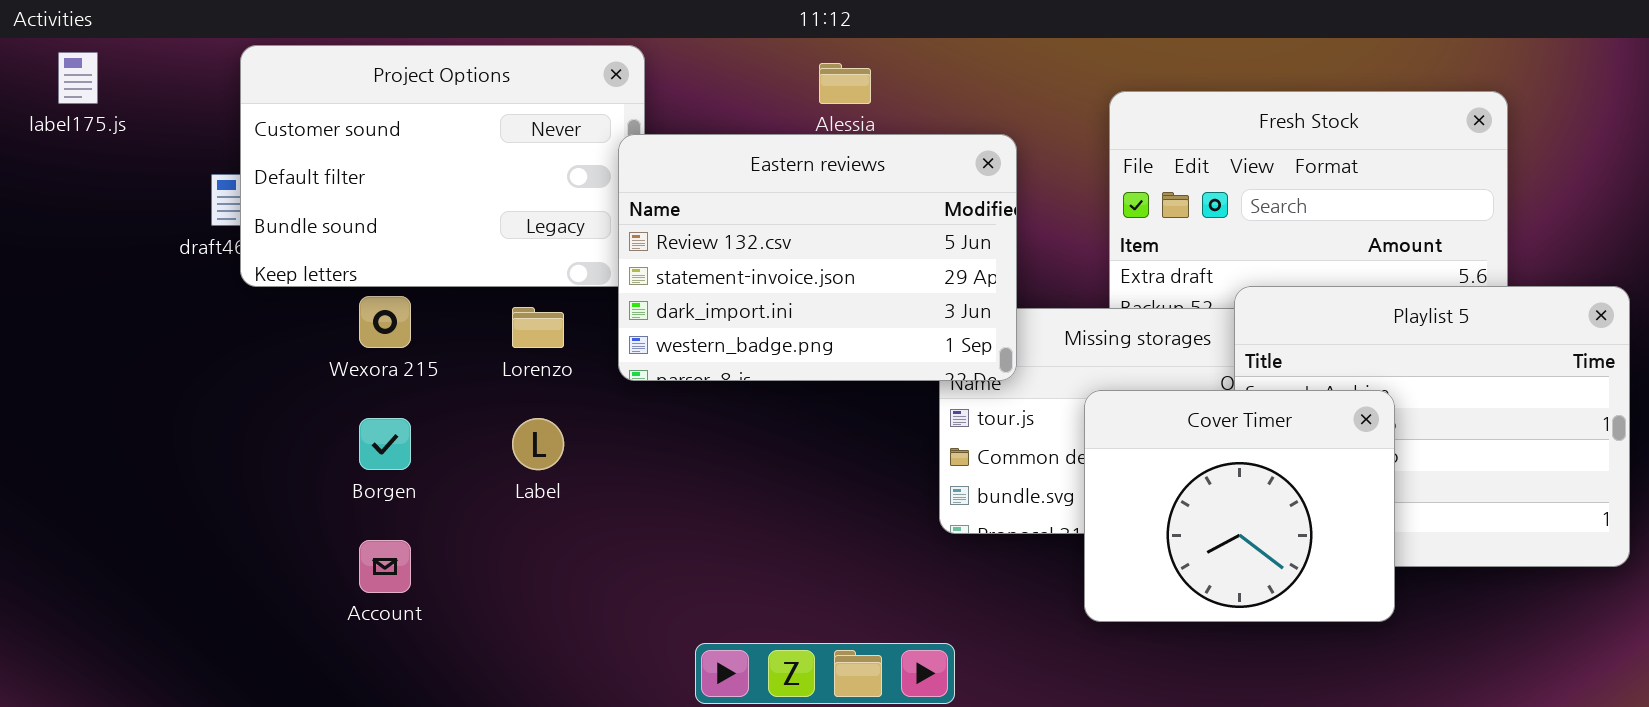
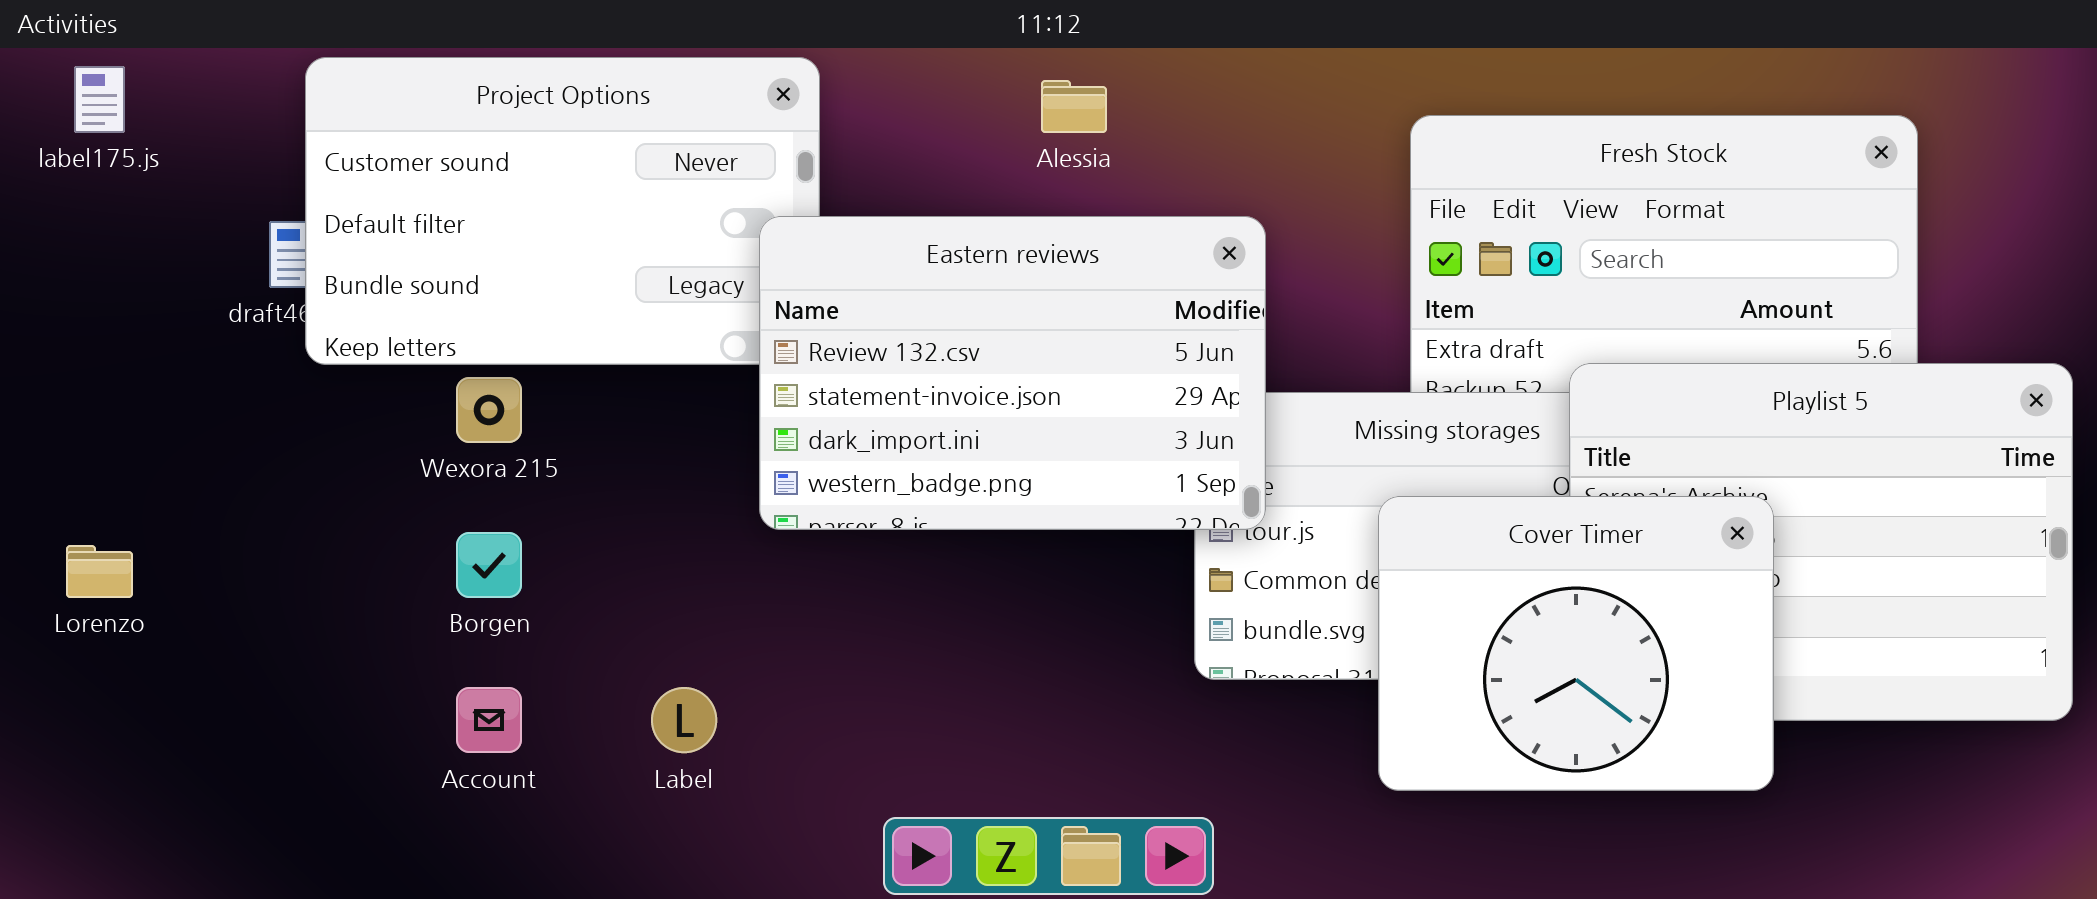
Eastern reviews: [618,134,1017,381] -> [759,216,1266,530], moved
Lorenzo: [512,307,564,348] -> [66,545,133,598], moved
Label: [512,418,564,470] -> [651,687,717,753], moved

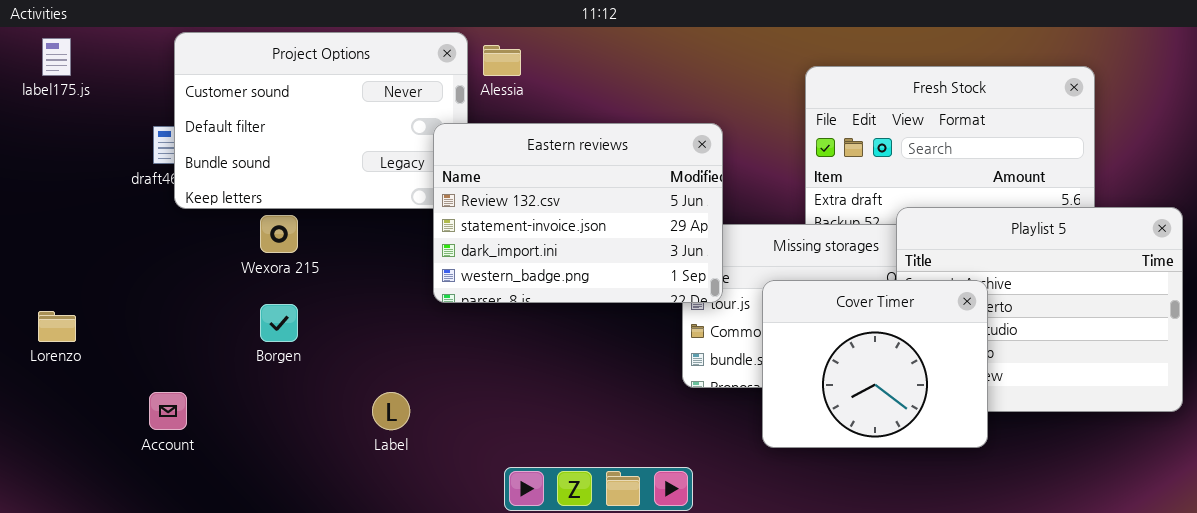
Alessia: [1041,80,1107,133] -> [483,45,521,76], moved
Cover Timer: [1378,496,1774,791] -> [762,280,988,448], moved
Account: [456,687,522,753] -> [149,392,187,430], moved

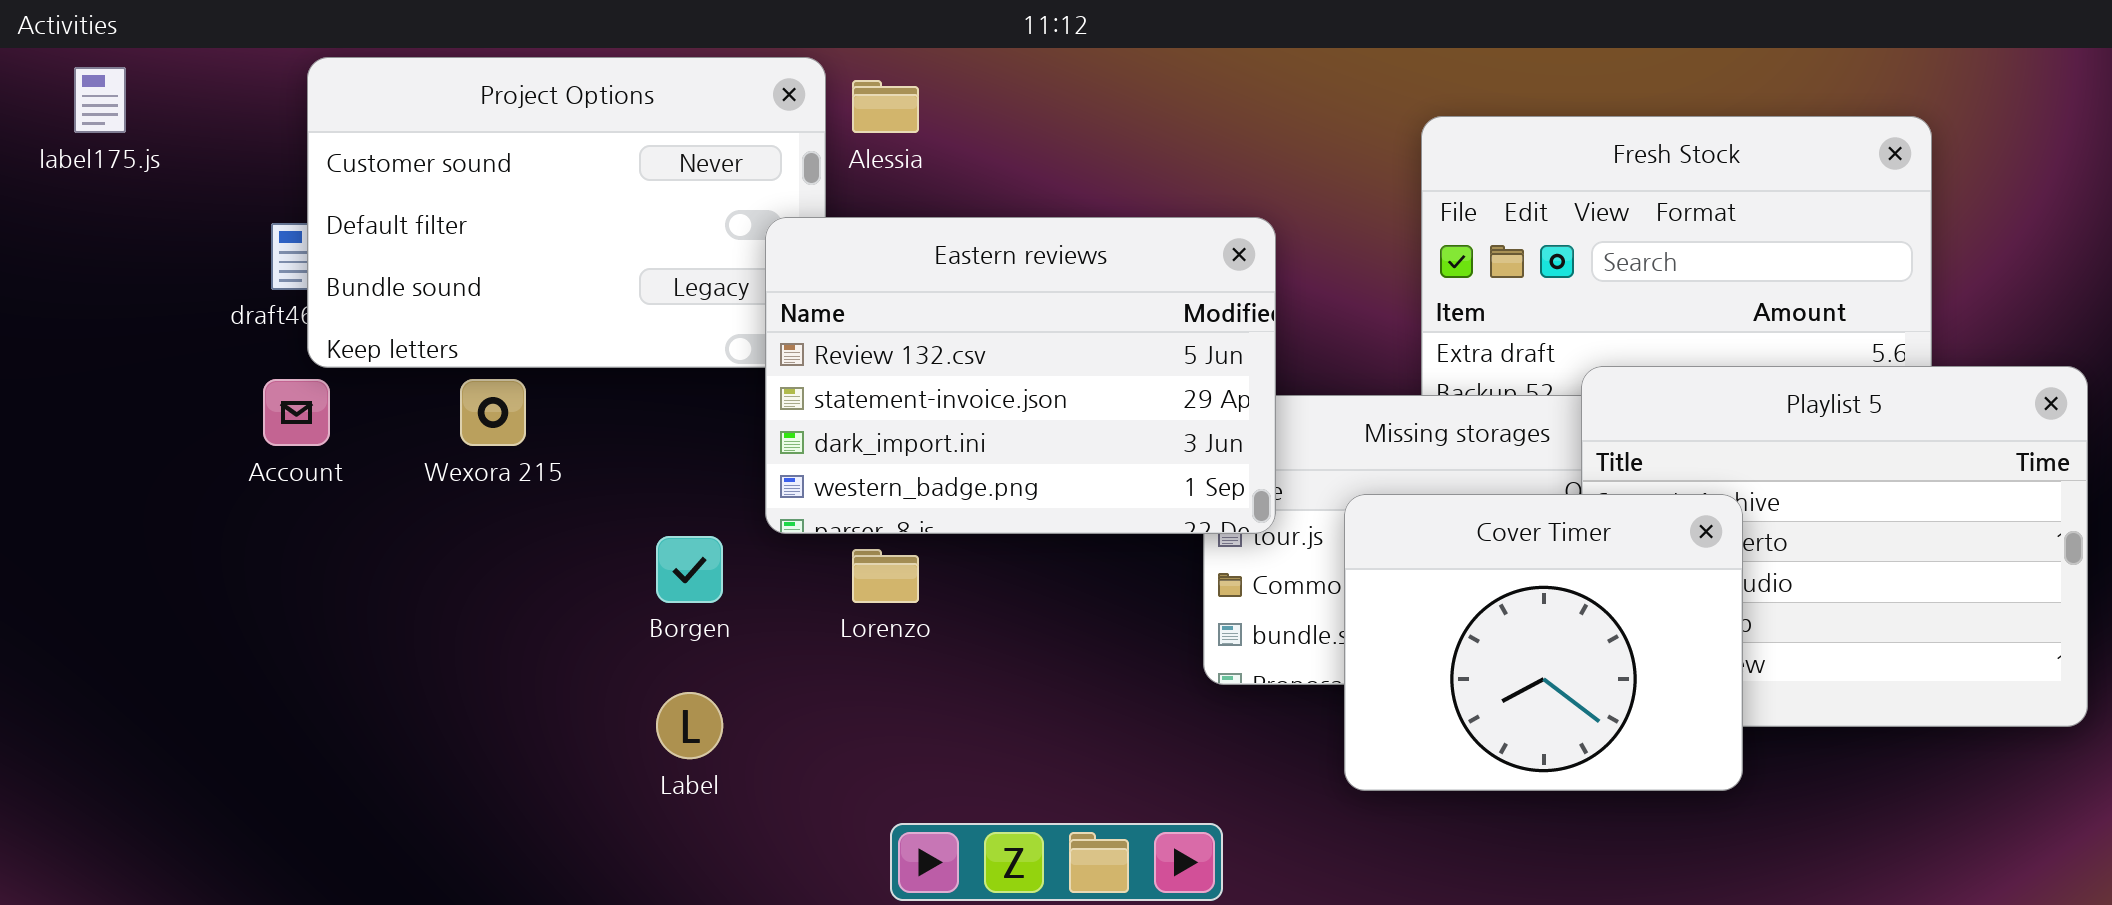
Borgen: [260,304,298,342] -> [656,536,723,603], moved
Lorenzo: [38,311,76,342] -> [852,549,919,603], moved
Account: [149,392,187,430] -> [263,379,330,446], moved

